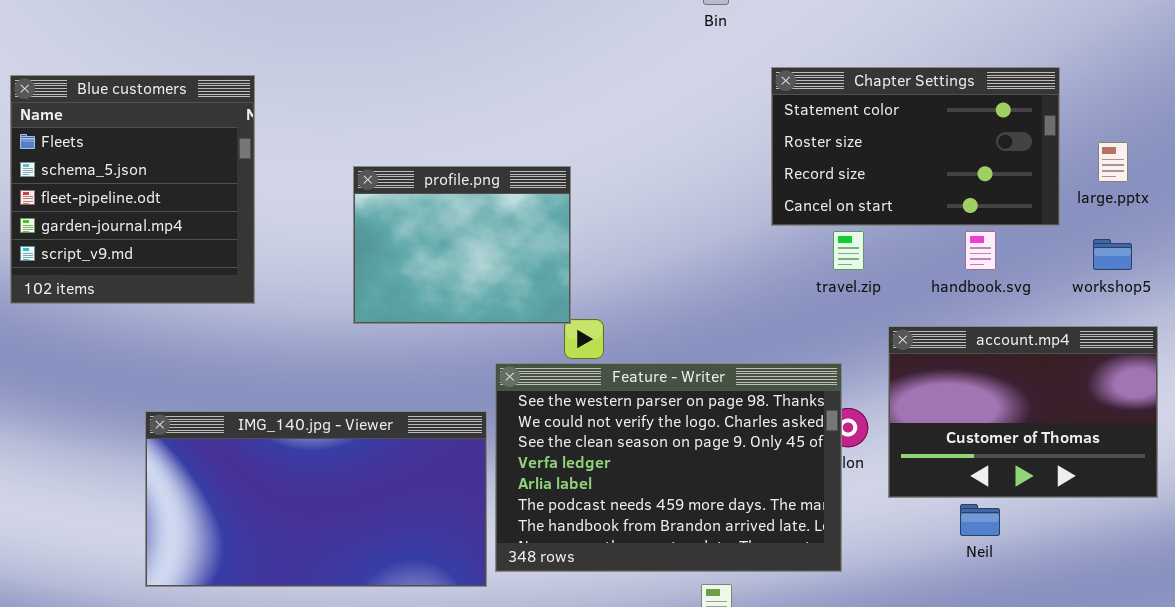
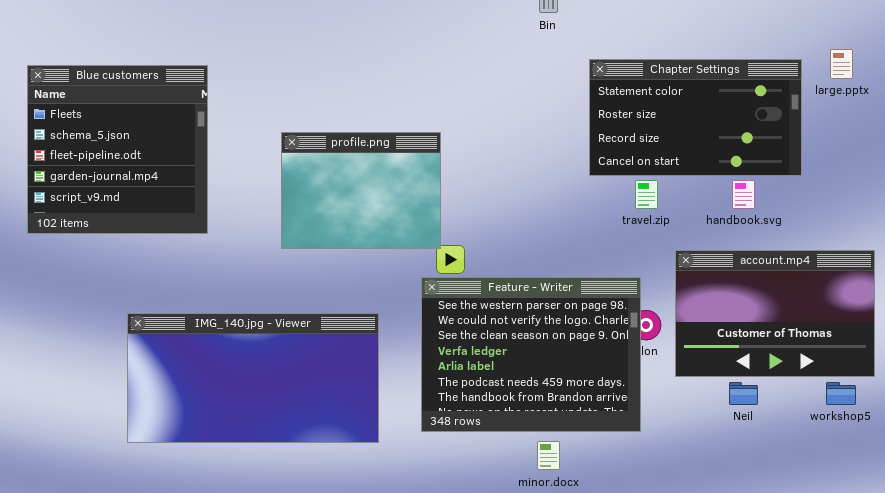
large.pptx: [1098,142,1128,182] -> [830,49,853,79], moved
workshop5: [1093,239,1132,270] -> [826,382,856,405], moved
Feature - Writer: [495,363,842,572] -> [421,277,641,432], resized

